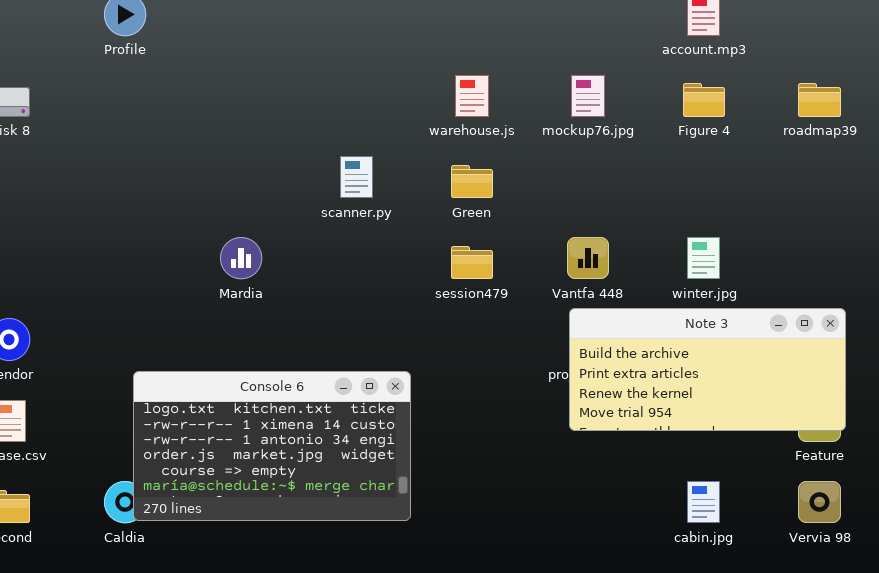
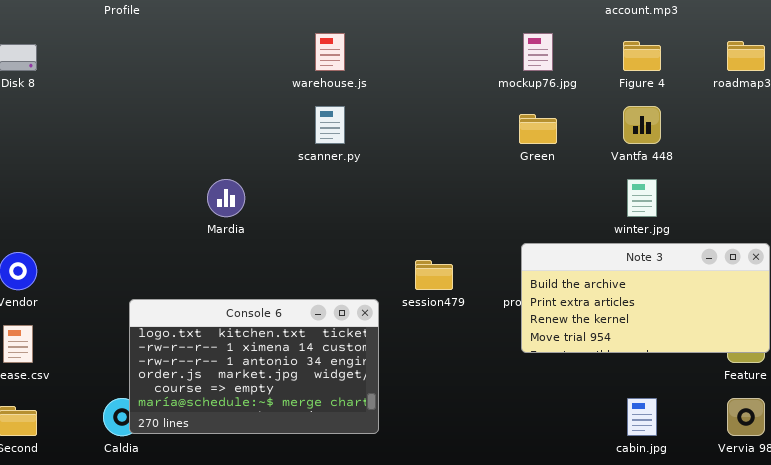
warehouse.js: [455,75,489,117] -> [315,33,345,71], moved
Green: [451,165,493,198] -> [519,114,557,144], moved
Vantfa 448: [567,237,609,279] -> [623,106,661,144], moved
session479: [451,246,493,279] -> [415,260,453,290], moved

